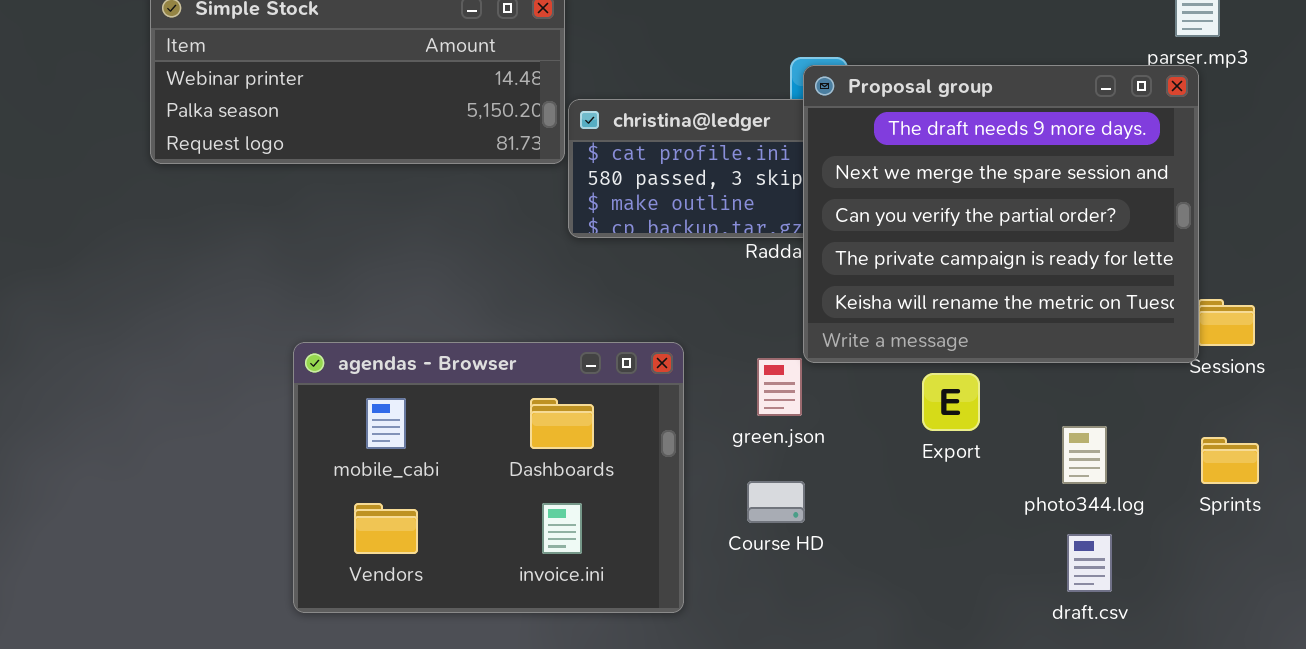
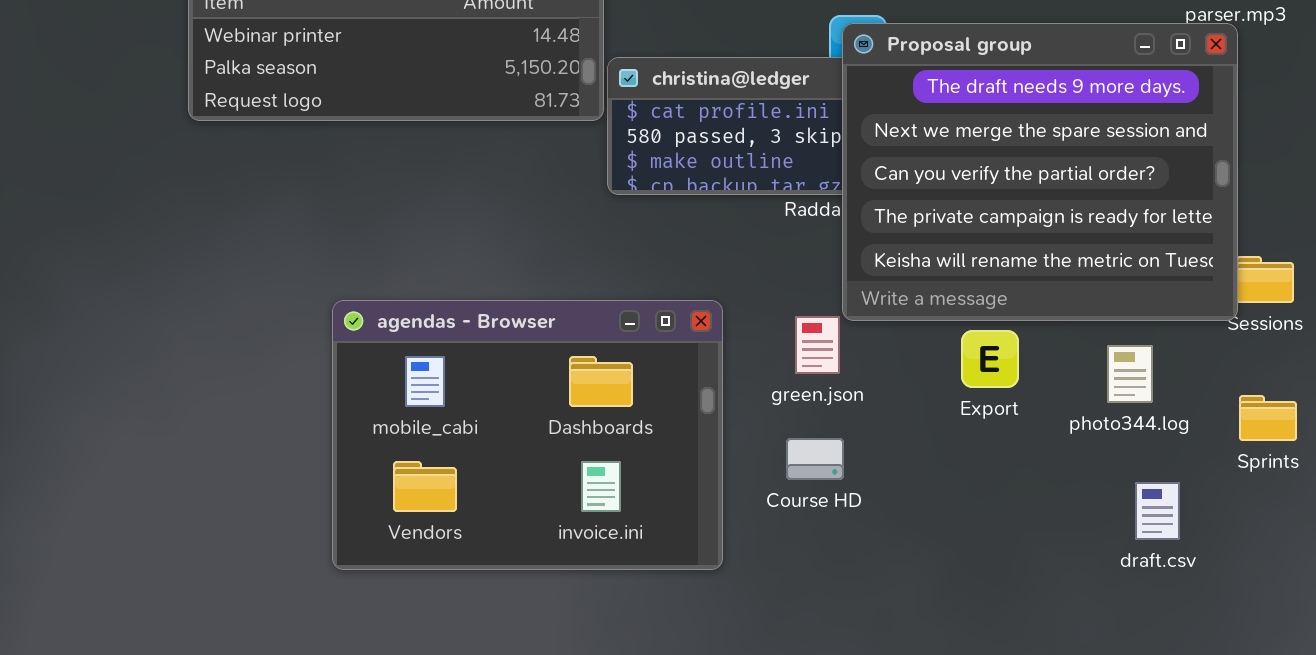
photo344.log: [1062,426,1107,484] -> [1107,345,1153,403], moved
draft.csv: [1067,534,1112,592] -> [1135,482,1180,540], moved

